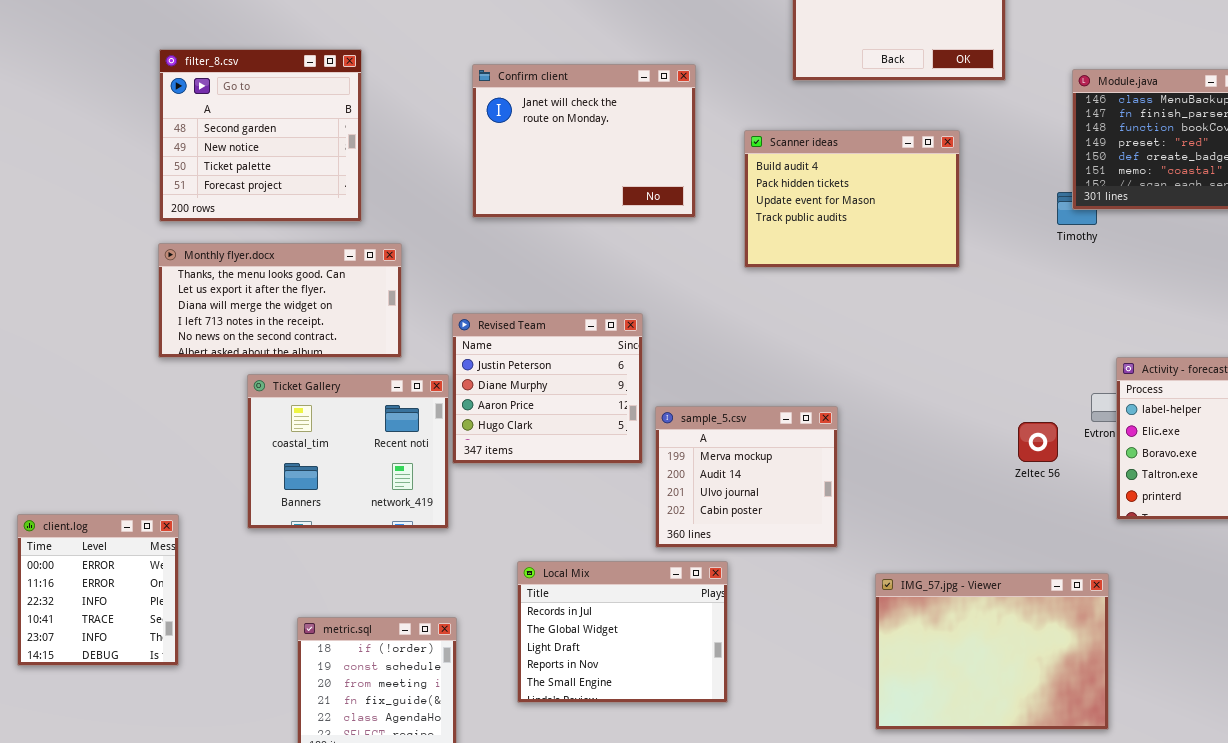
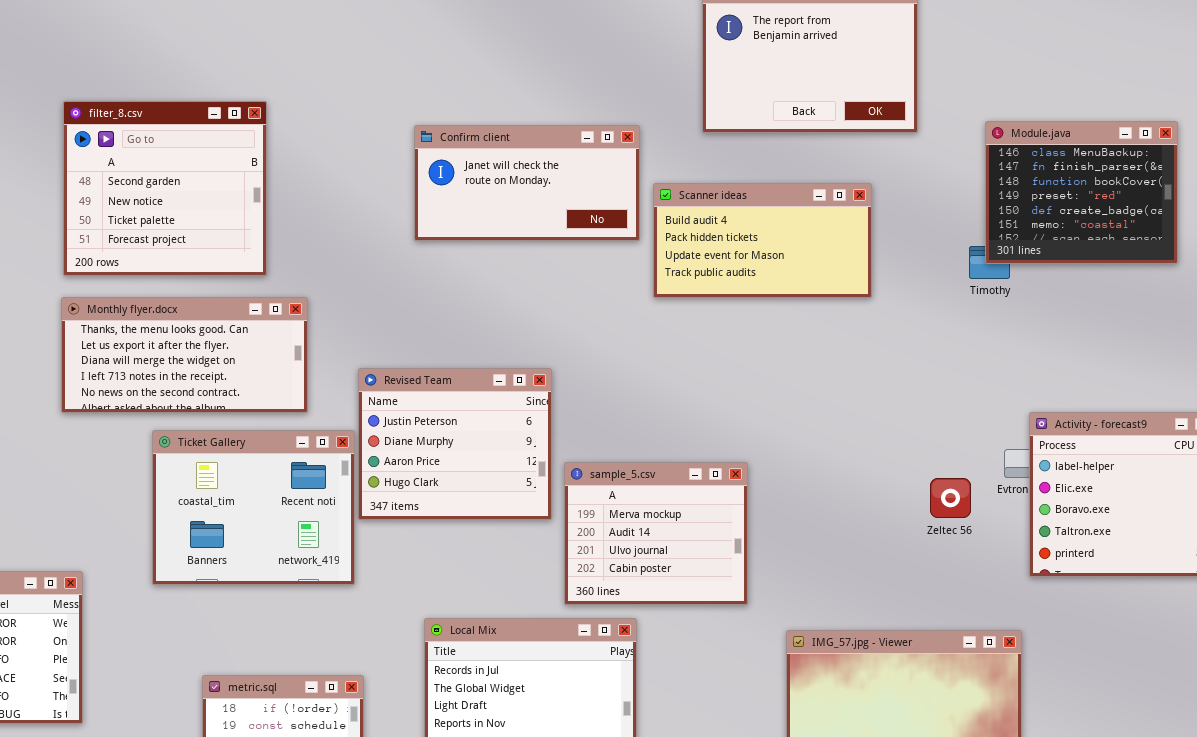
Confirm client: [472,64,696,218] -> [414,125,640,241], moved, resized
Scanner ideas: [744,130,960,268] -> [653,183,872,298], resized

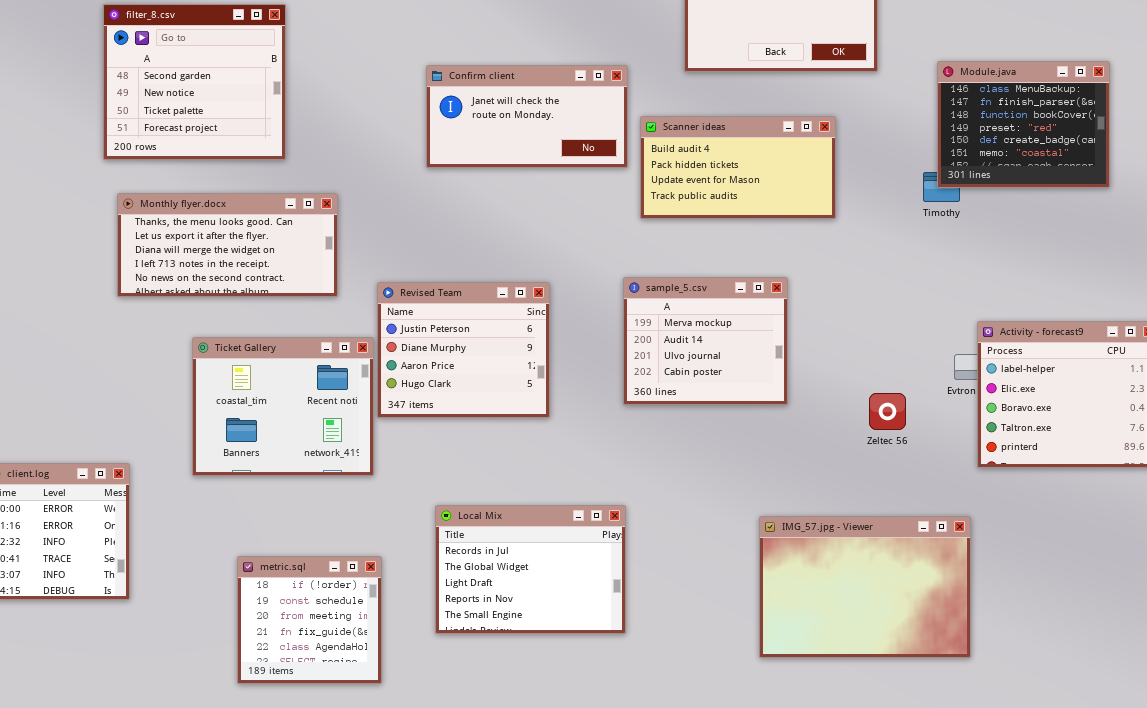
filter_8.csv: [63,101,267,276] -> [103,4,286,160], moved
Monthly flyer.docx: [61,297,308,413] -> [117,193,338,297], moved
sample_5.csv: [564,462,748,605] -> [623,277,788,405], moved
Zeltec 56: [930,478,971,518] -> [869,393,906,430], moved

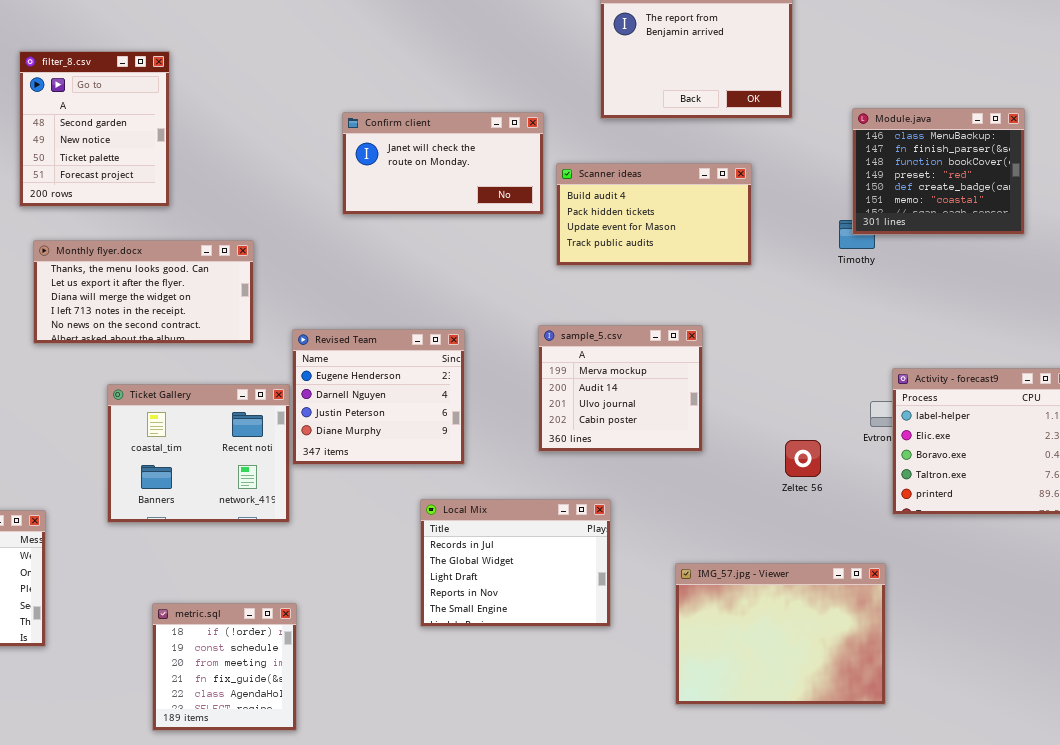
filter_8.csv: [103,4,286,160] -> [19,51,170,207], resized
Revised Team: [377,282,550,418] -> [292,329,465,465], scrolled up 2 rows
Local Mix: [435,505,626,634] -> [420,499,611,627], moved

